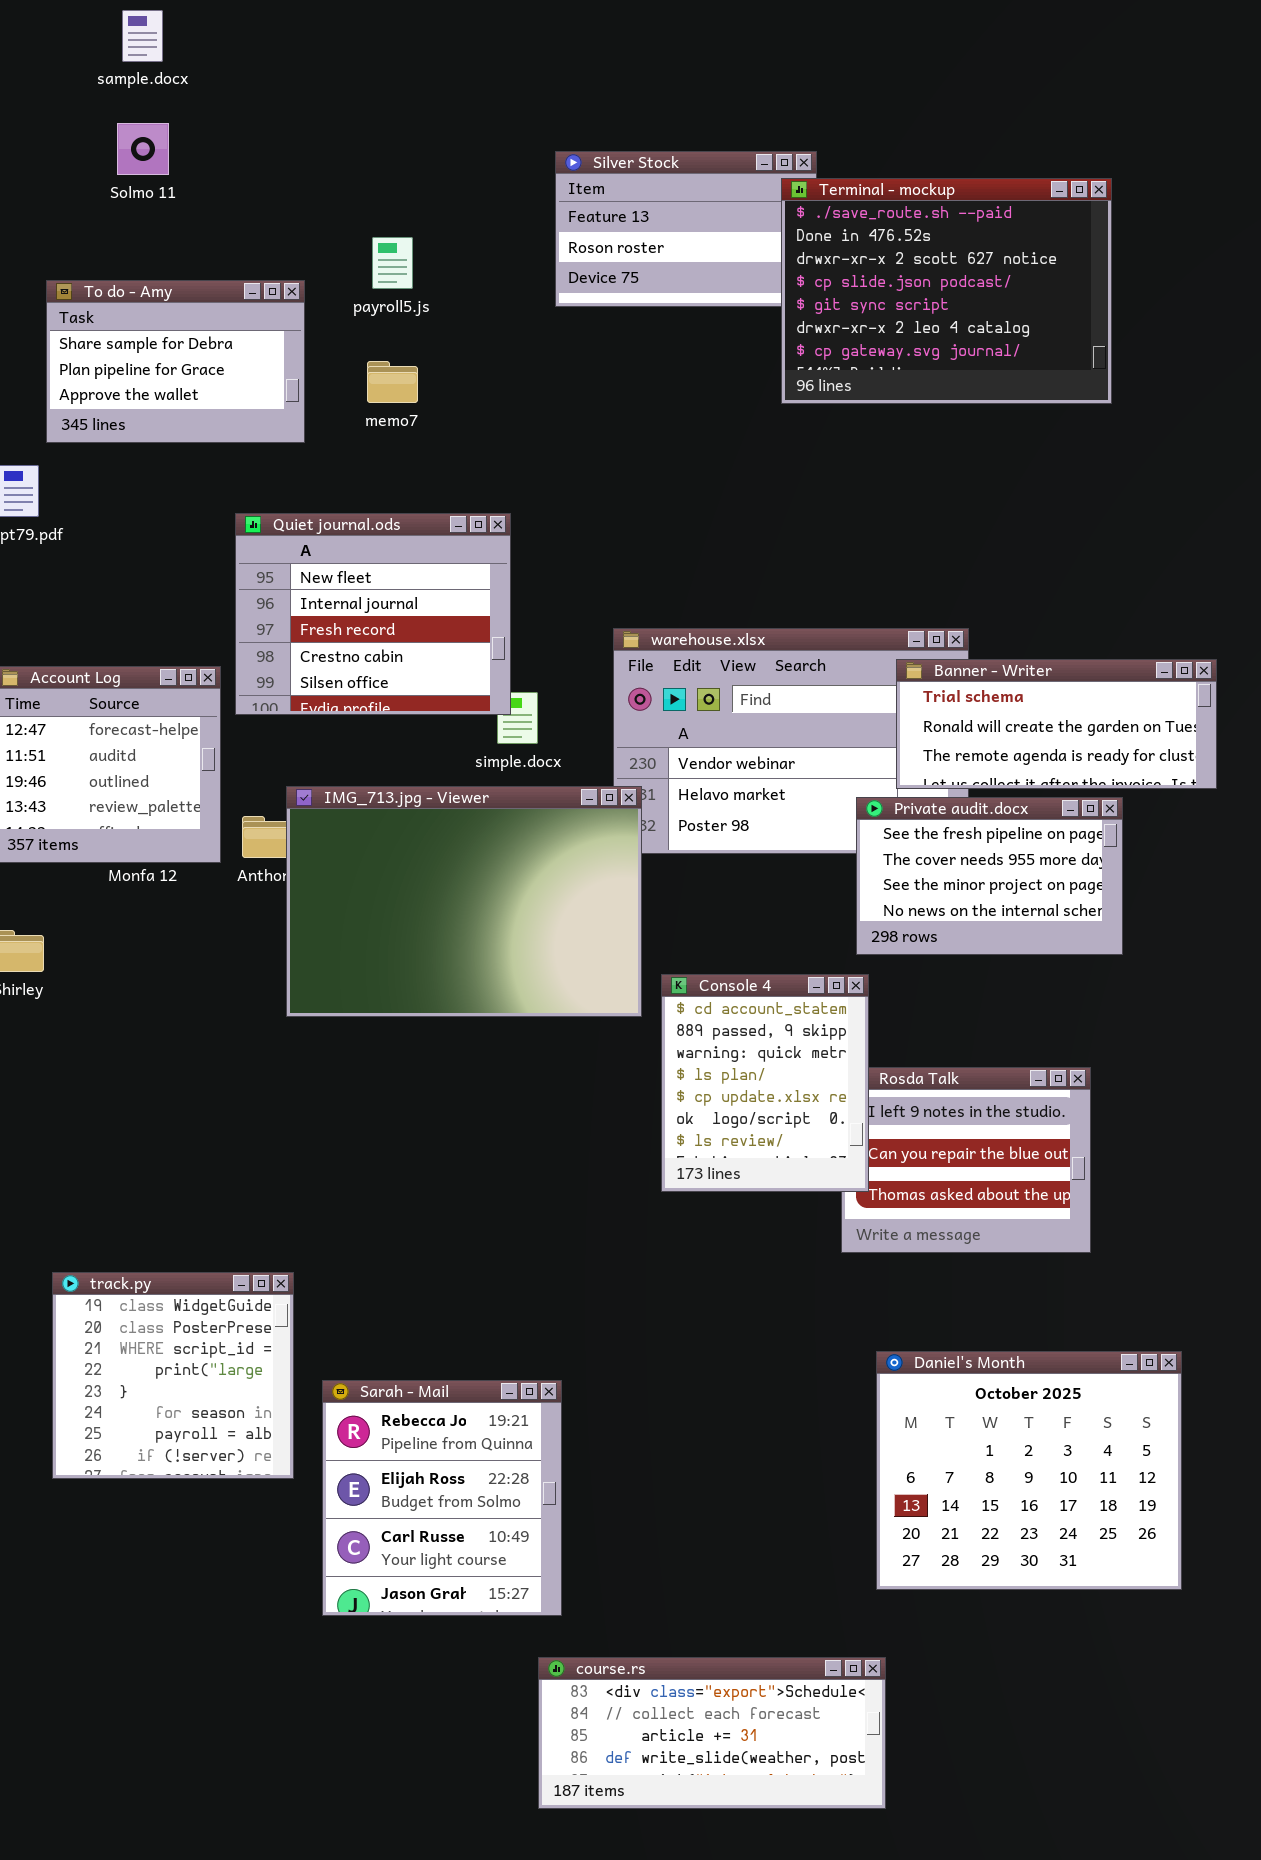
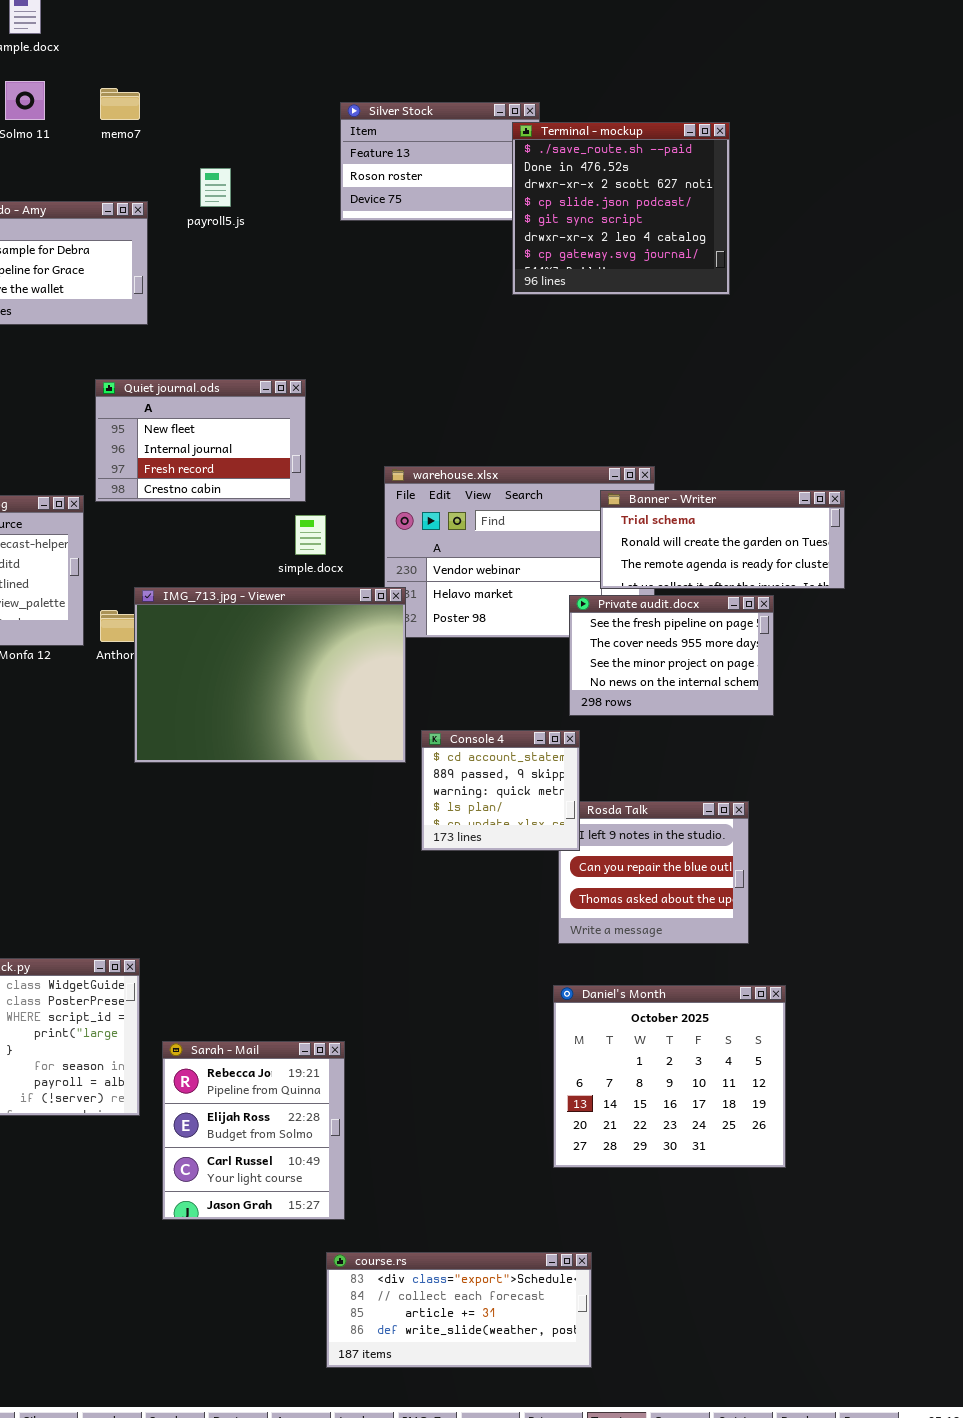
Terminal - mockup: [781,178,1112,404] -> [512,122,730,295], resized
memo7: [367,361,418,403] -> [100,88,140,120], moved
Quiet journal.ods: [235,513,511,715] -> [95,379,306,502], resized
Console 4: [661,974,869,1192] -> [421,730,580,851], resized
Daniel's Month: [876,1351,1182,1590] -> [553,985,786,1168], moved

